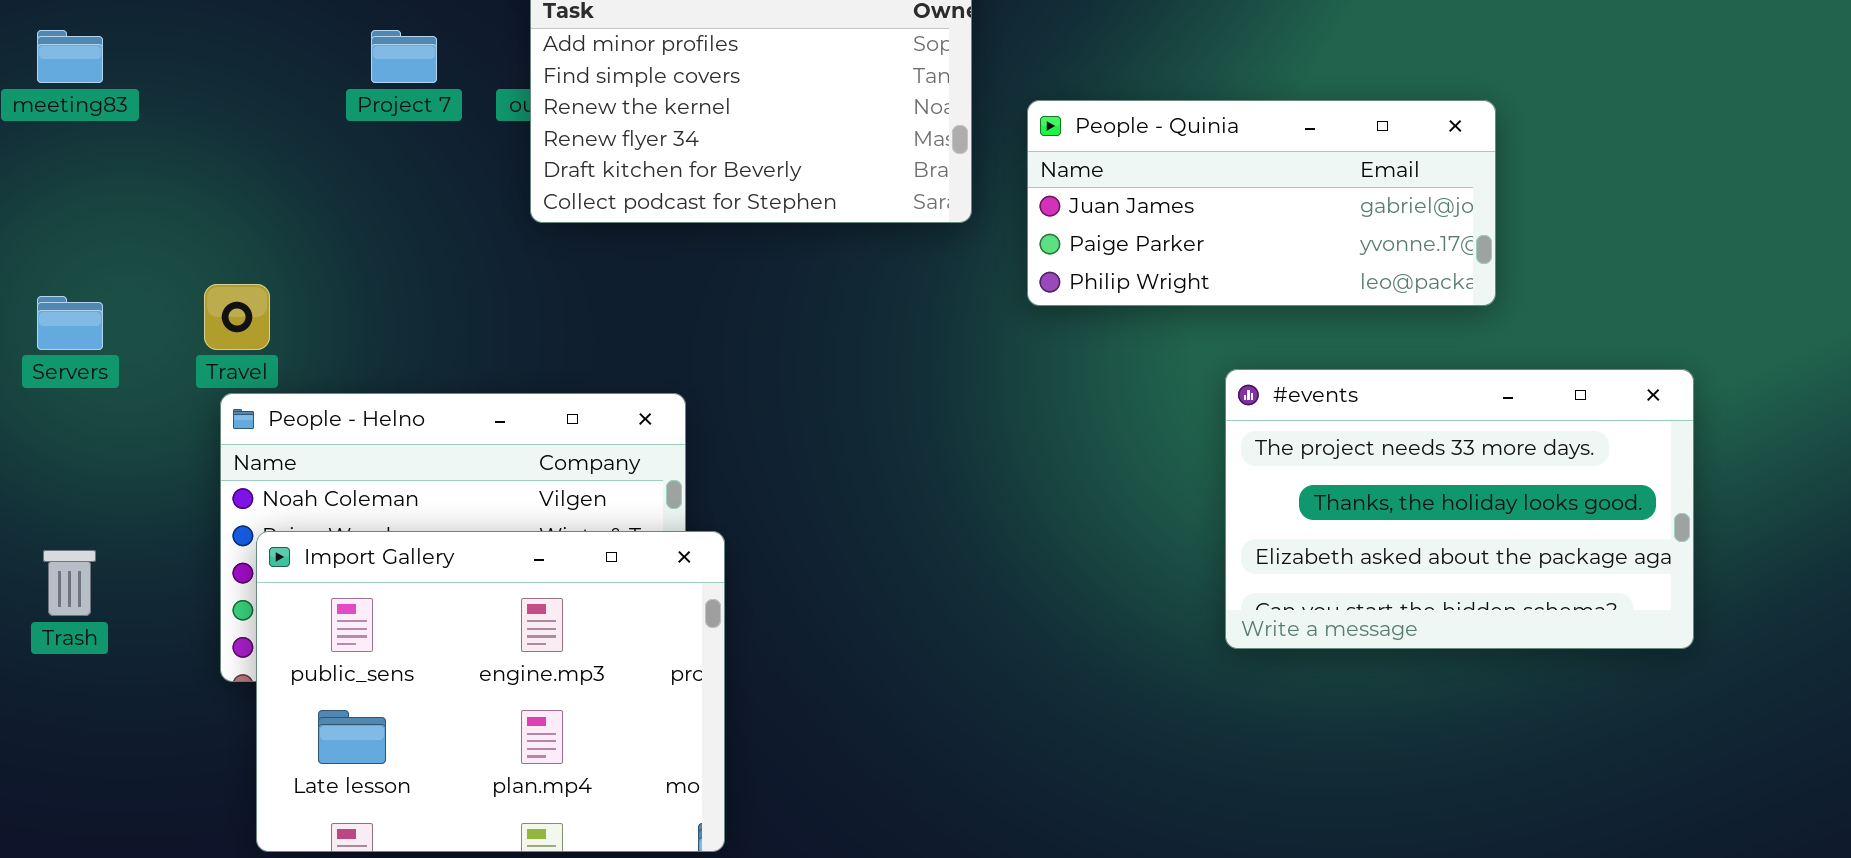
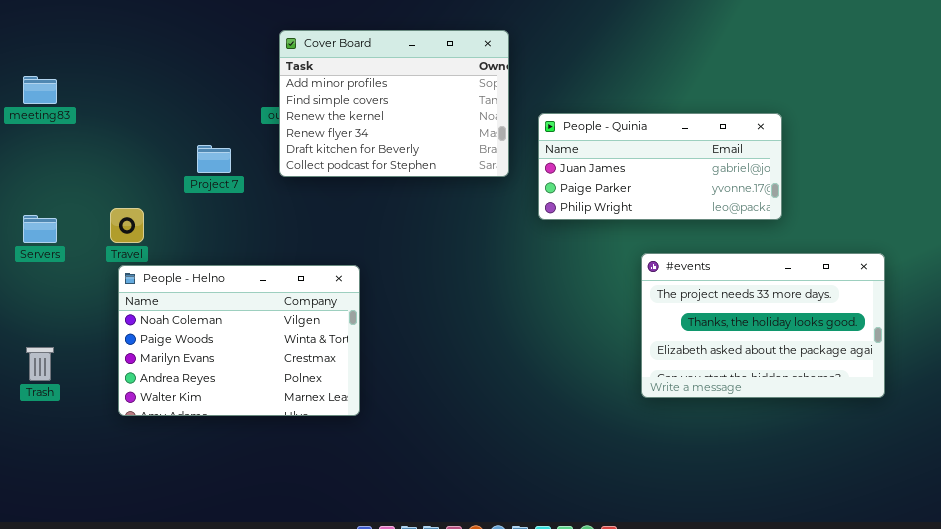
Project 7: [371,30,437,83] -> [197,145,231,173], moved
Import Gallery: [256,531,725,852] -> none, closed

